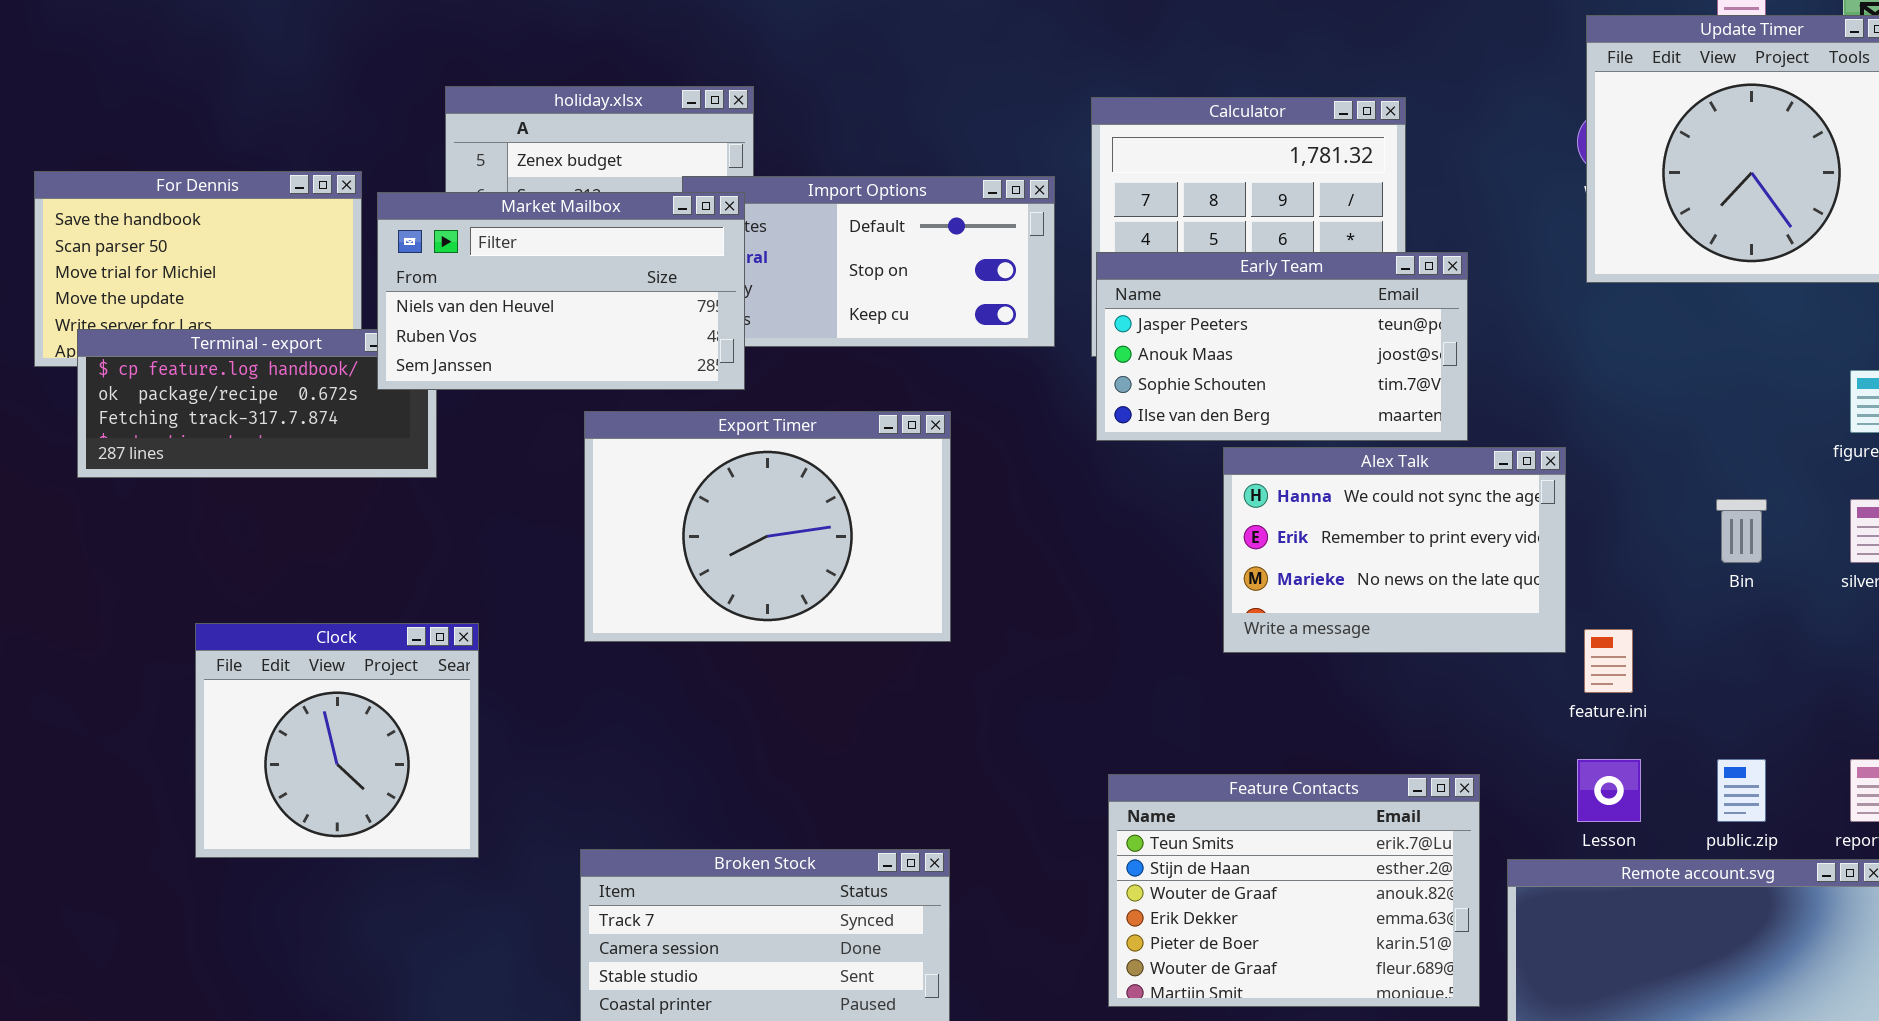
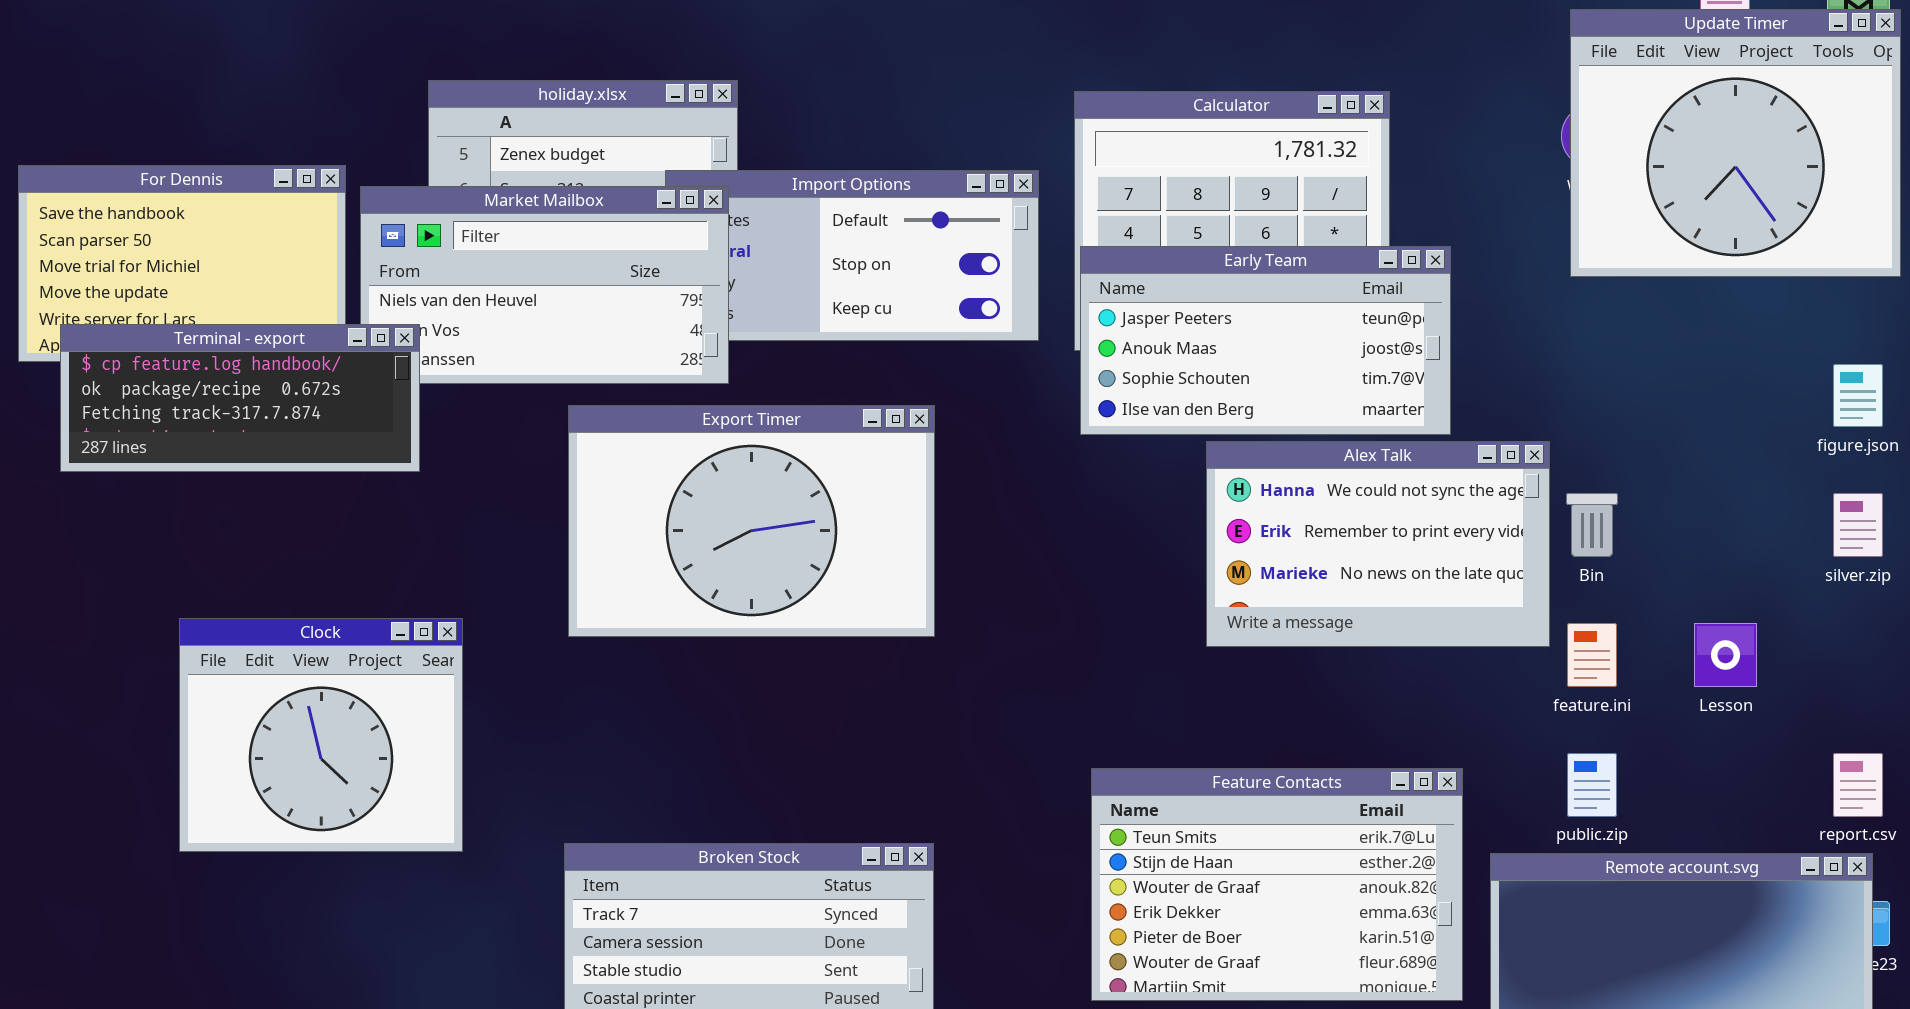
Terminal - export: [77,329,437,478] -> [60,324,420,472], raised
Bin: [1716,499,1767,563] -> [1566,493,1618,557], moved
Lesson: [1577,759,1641,822] -> [1694,623,1757,687], moved
public.zip: [1717,759,1766,822] -> [1567,753,1617,817], moved

